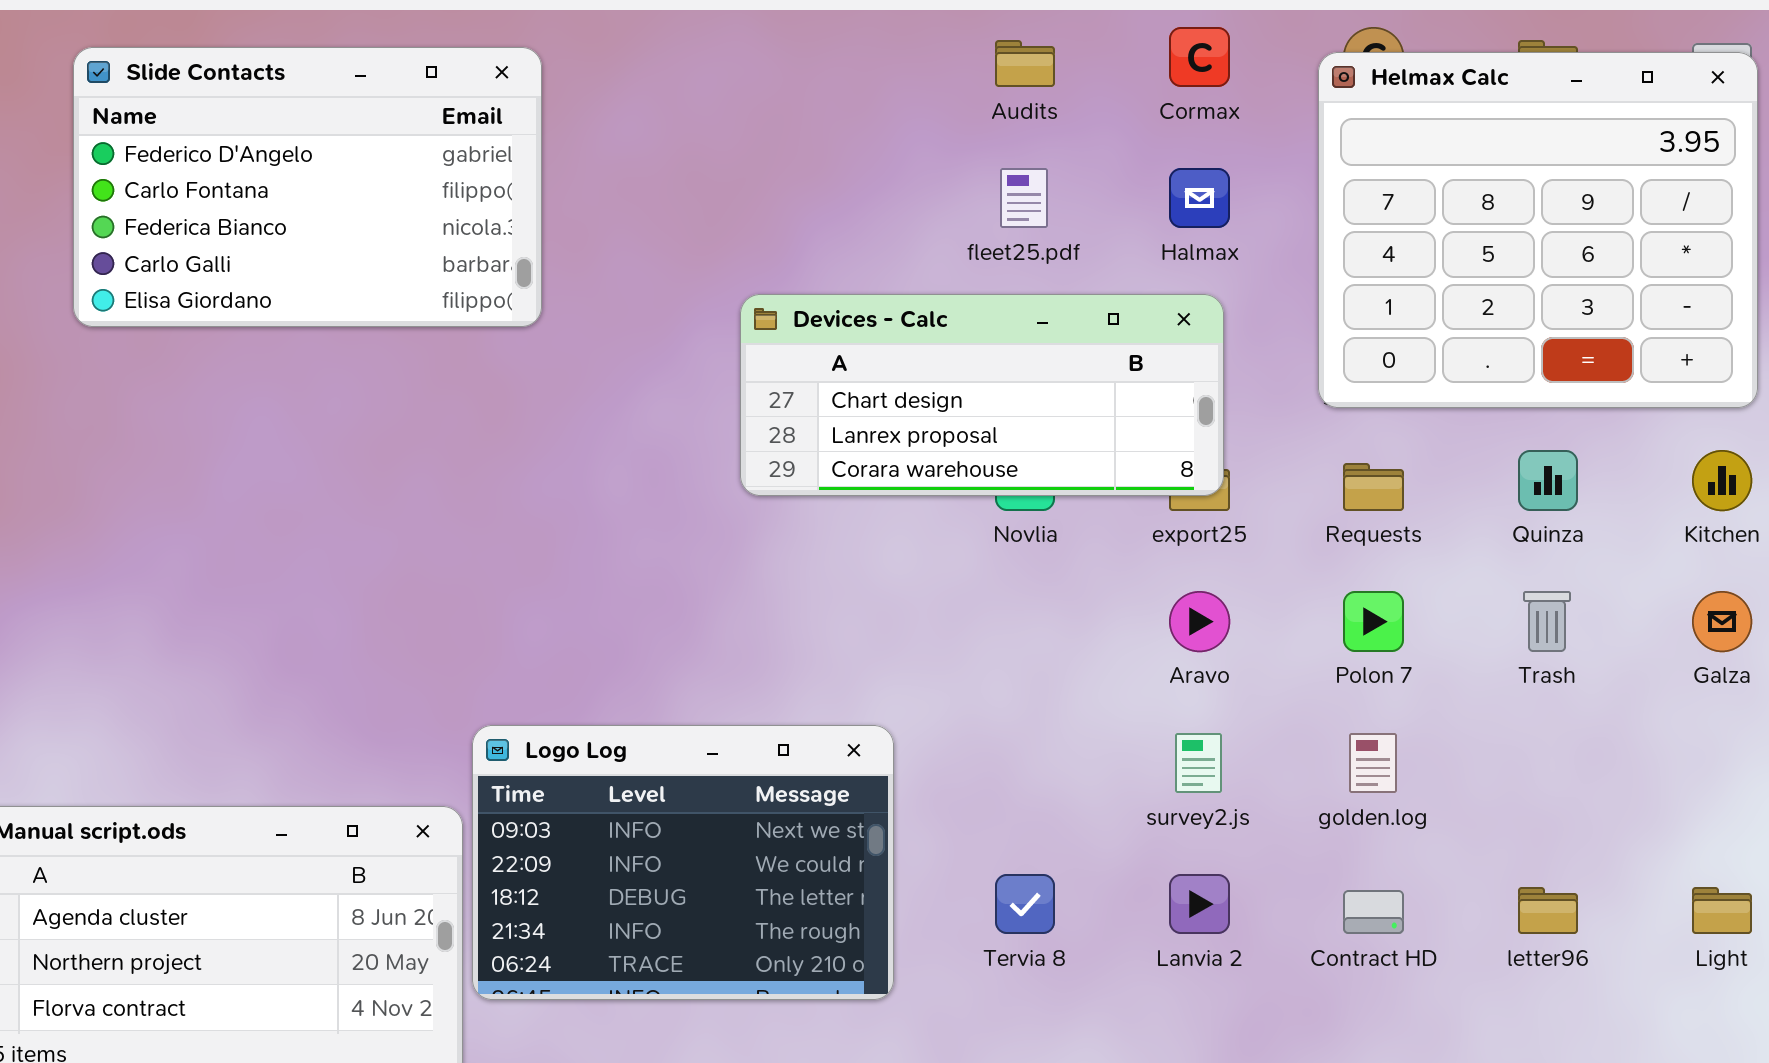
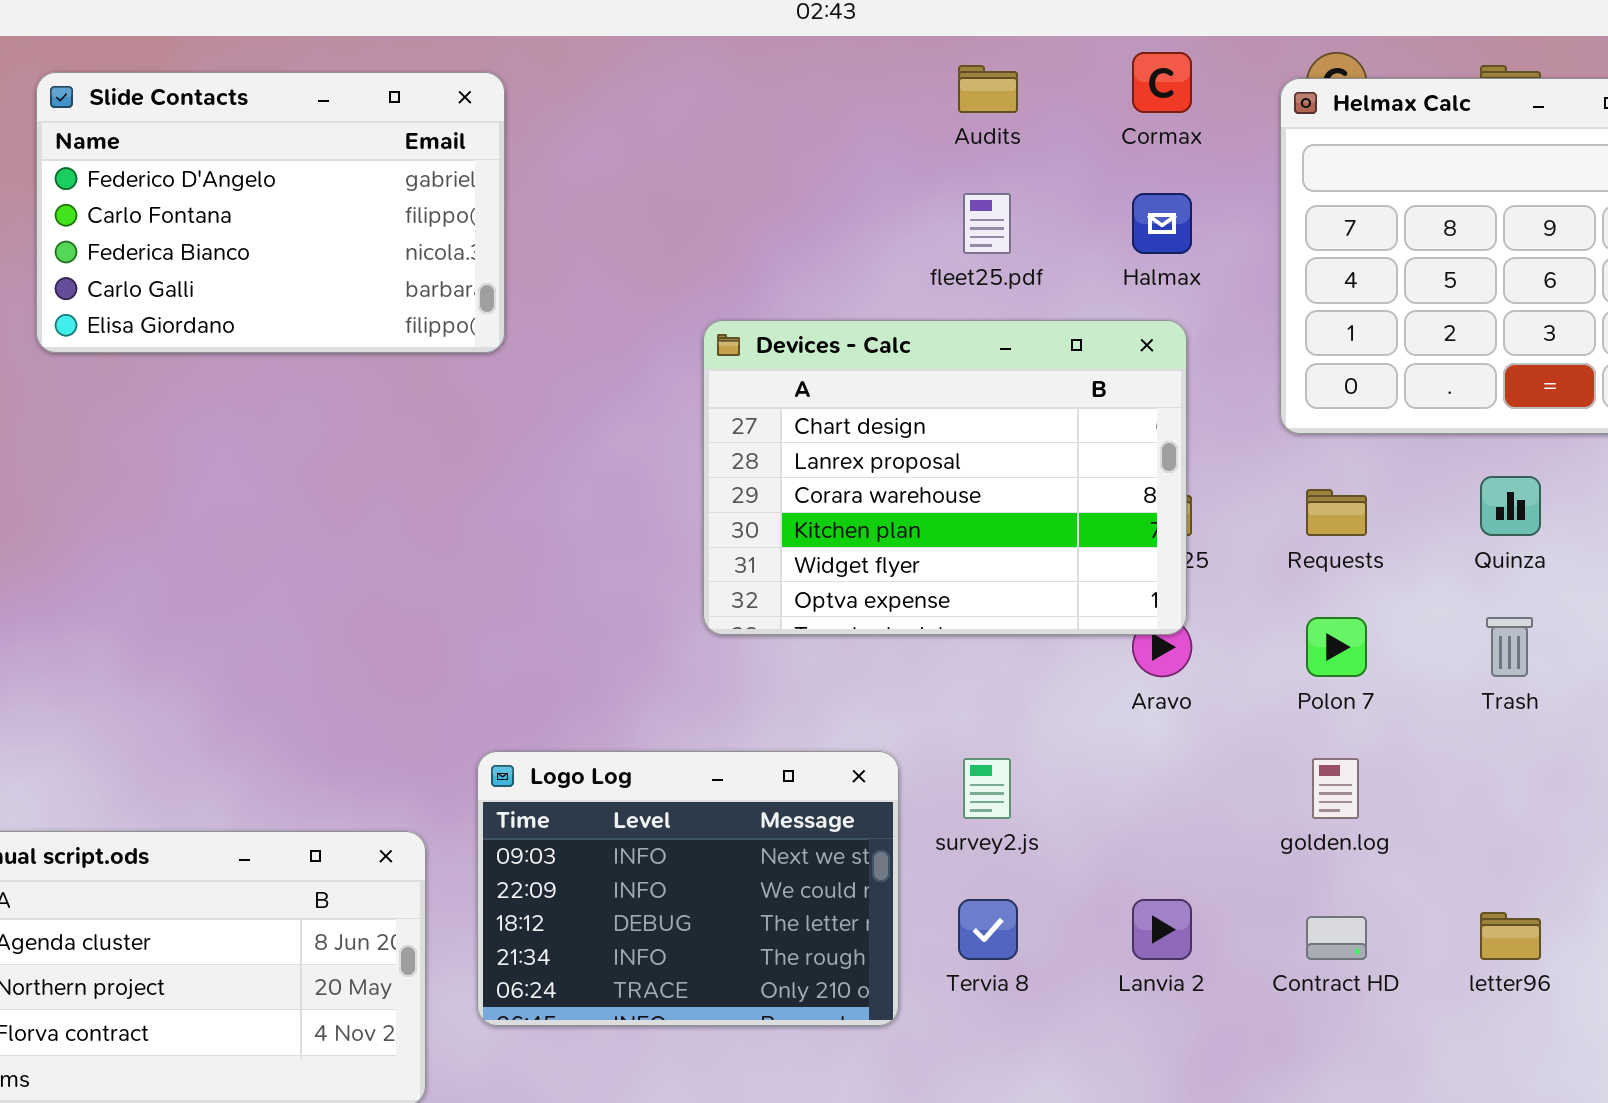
Devices - Calc: [740,294,1224,496] -> [703,320,1187,635], resized
Logo Log: [472,725,894,1000] -> [477,751,899,1026], moved
survey2.js: [1175,733,1222,793] -> [963,758,1011,819], moved

